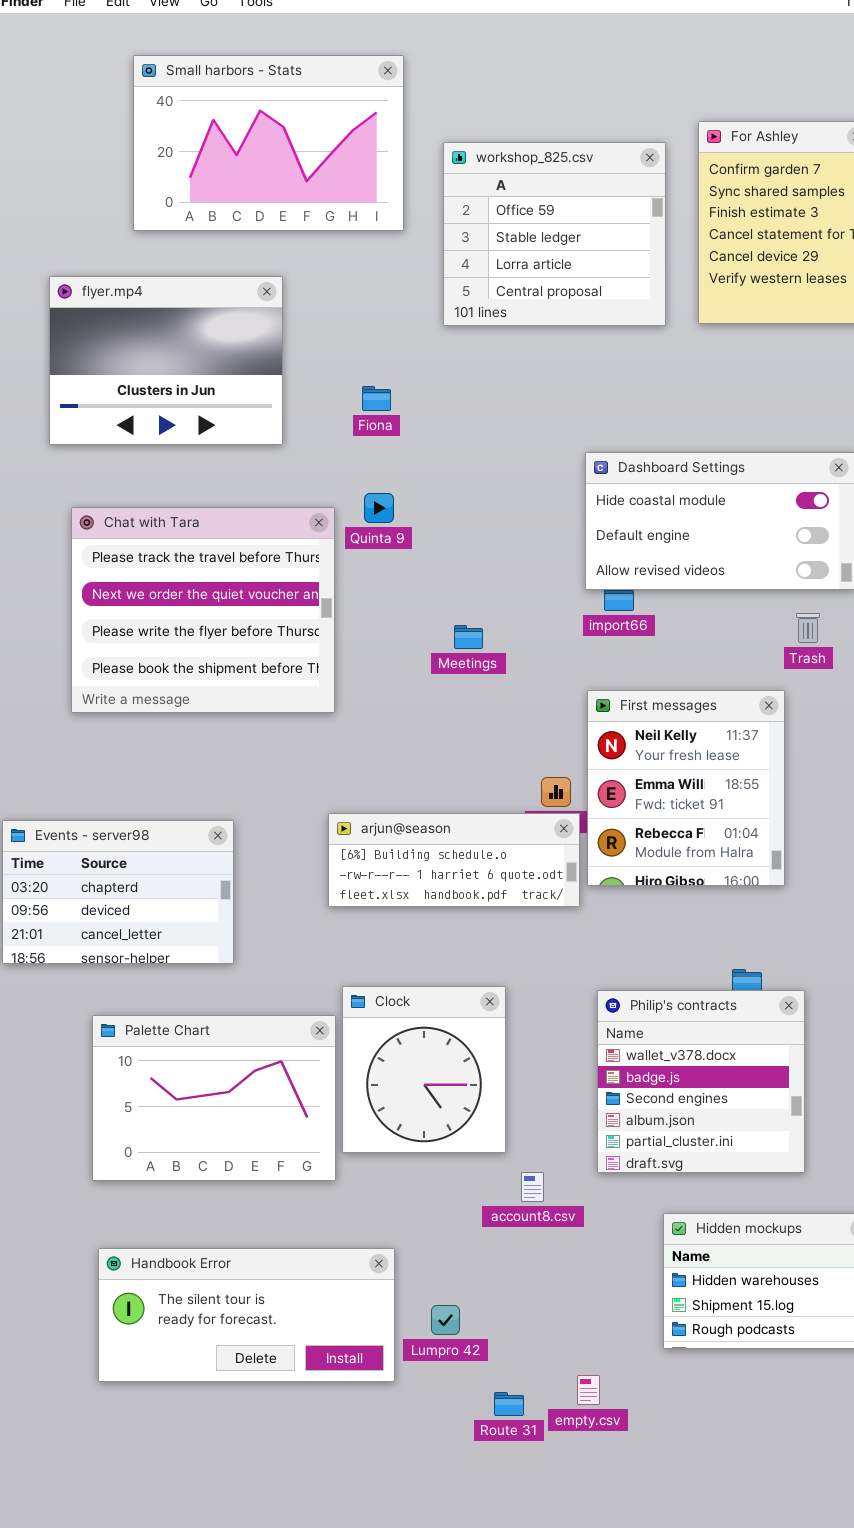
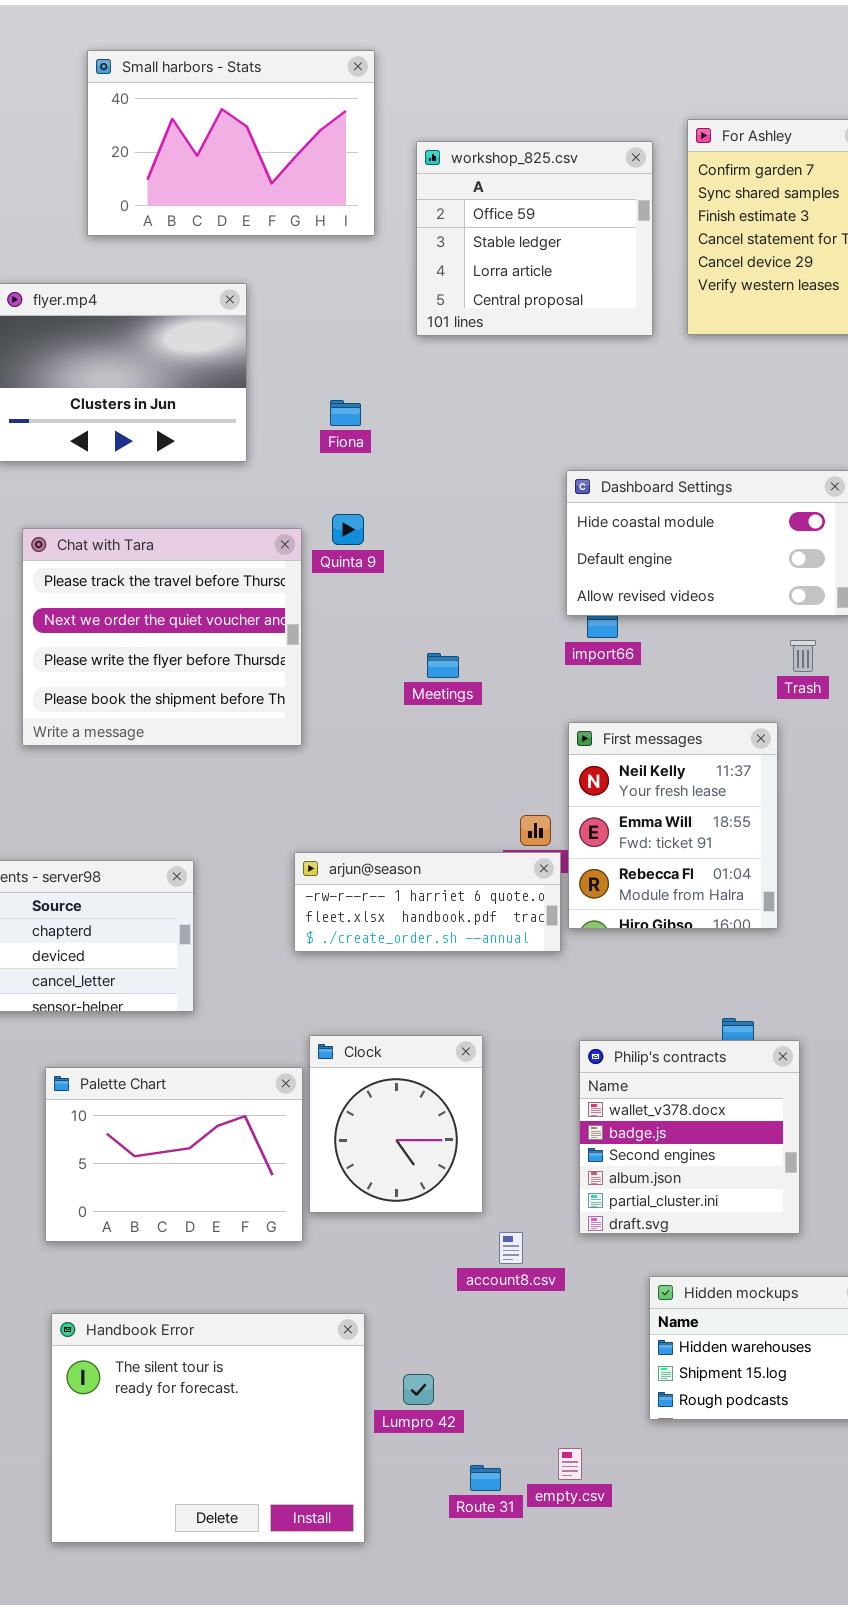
arjun@season: [328,813,580,907] -> [294,852,561,952], scrolled down 1 row
Handbook Error: [98,1248,395,1382] -> [51,1313,365,1543], resized

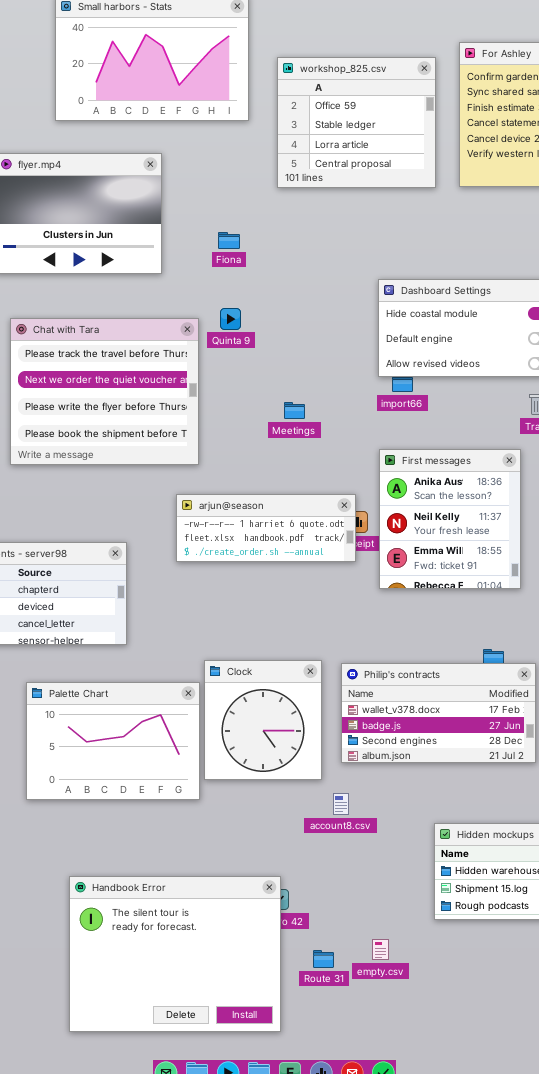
First messages: [568,722,778,929] -> [379,449,521,589], scrolled up 1 row
arjun@season: [294,852,561,952] -> [176,494,356,562], moved
Philip's contracts: [579,1040,800,1234] -> [341,663,536,763], resized
Handbook Error: [51,1313,365,1543] -> [69,876,281,1032], moved

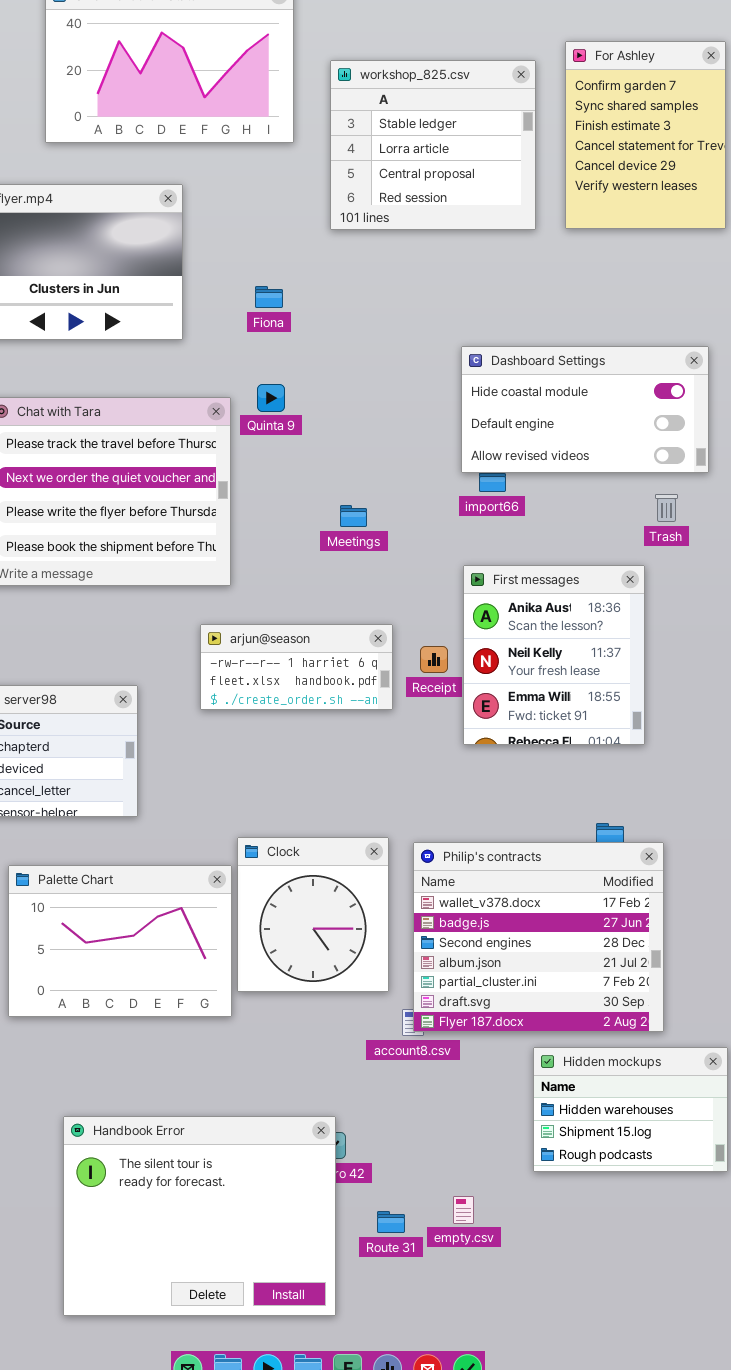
workshop_825.csv: [277,57,436,188] -> [330,60,536,230], scrolled down 1 row
arjun@season: [176,494,356,562] -> [200,624,393,710], resized
Philip's contracts: [341,663,536,763] -> [413,842,664,1032], resized

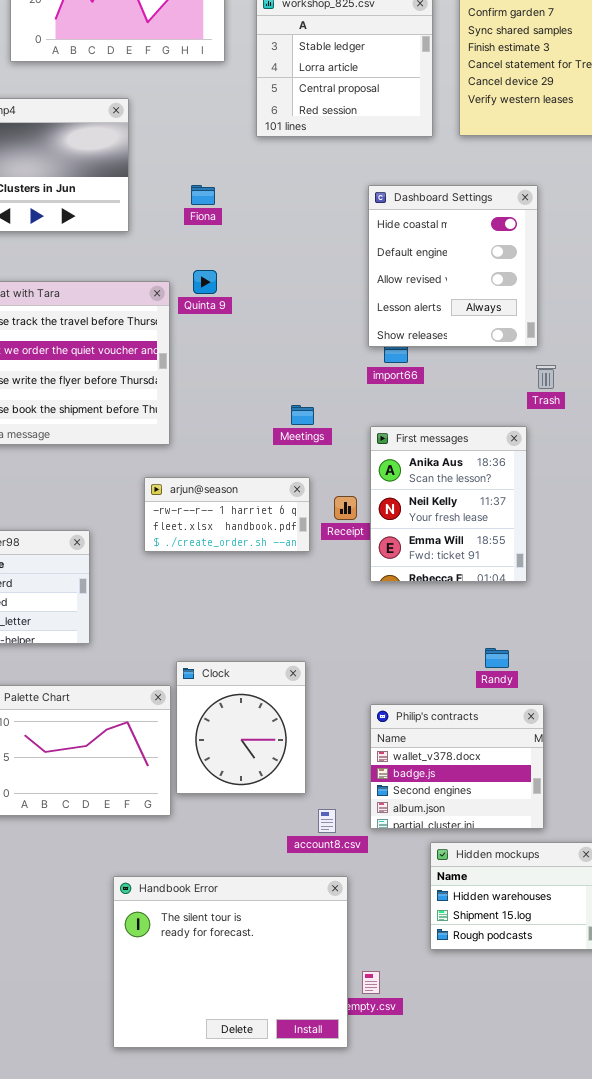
Dashboard Settings: [461,346,709,473] -> [368,185,538,347], resized
Meetings: [340,505,367,527] -> [291,405,314,425], moved
Philip's contracts: [413,842,664,1032] -> [370,704,544,829], resized
Handbook Error: [63,1116,336,1316] -> [113,876,348,1048], moved

